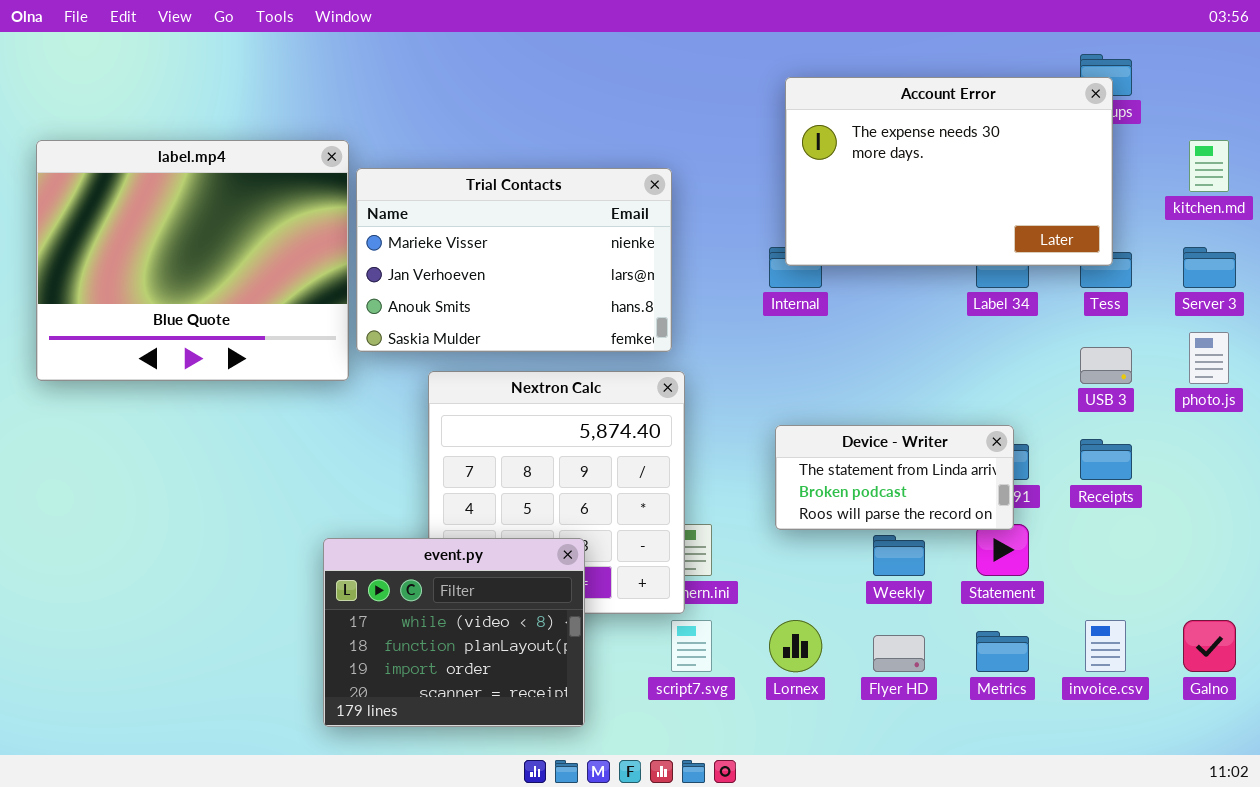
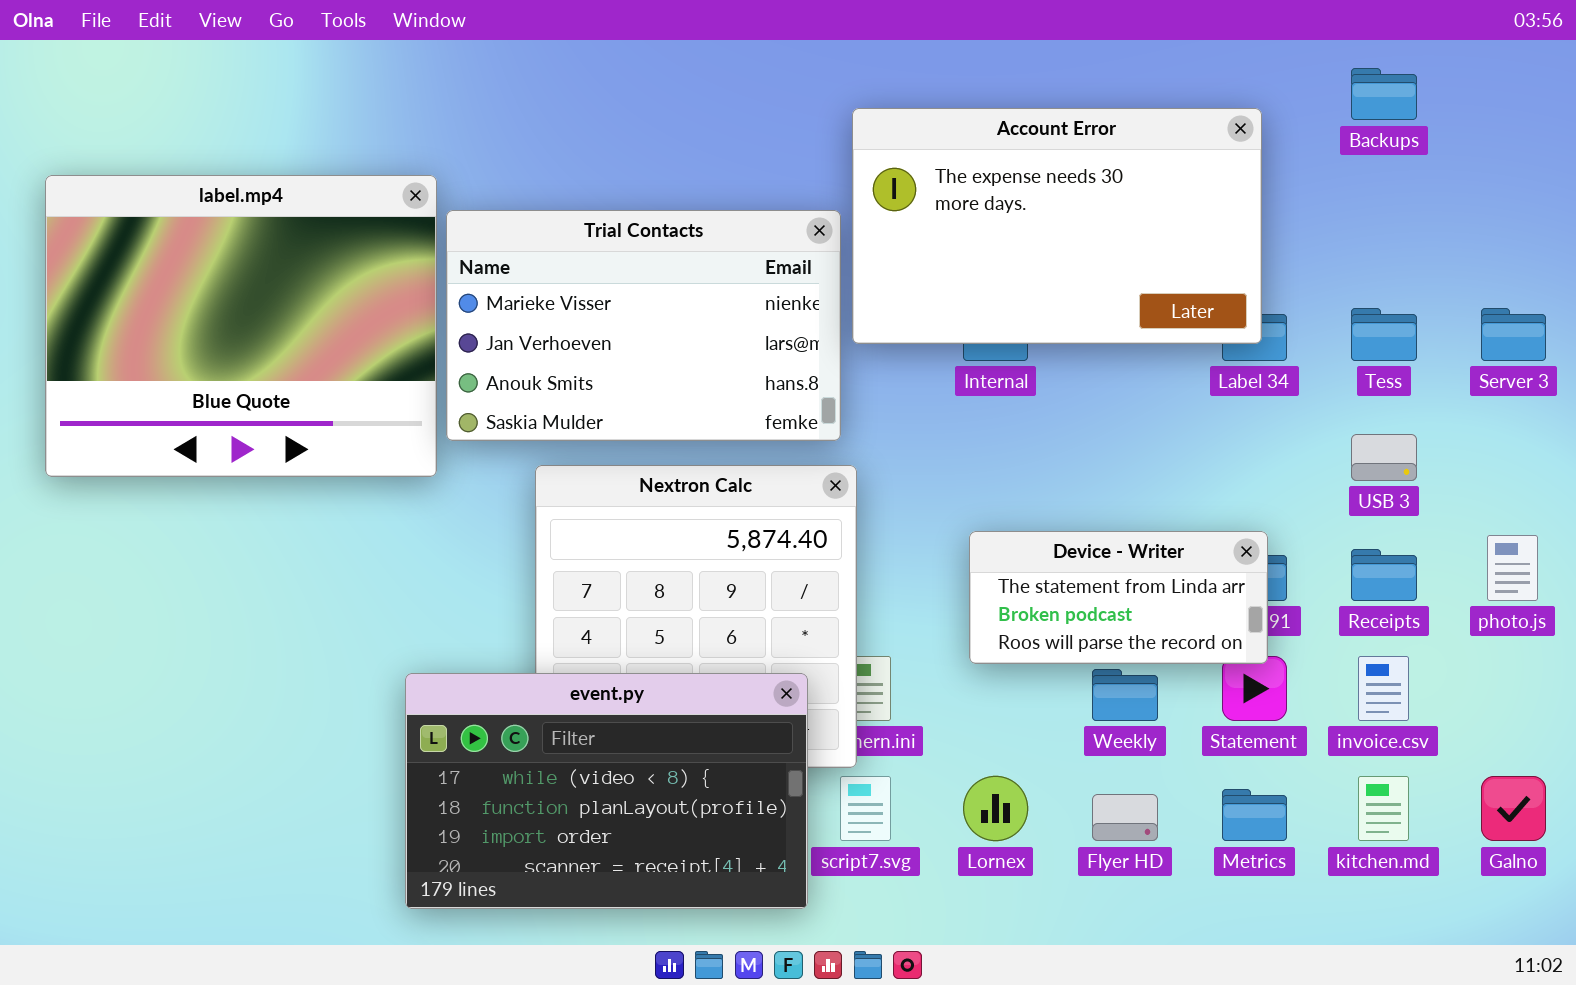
Account Error: [785,77,1113,266] -> [852,108,1262,344], moved
kitchen.md: [1189,140,1229,192] -> [1358,776,1409,841], moved
photo.js: [1189,332,1229,384] -> [1487,535,1538,601], moved
event.py: [323,538,585,727] -> [405,673,808,909], resized
invoice.csv: [1085,620,1126,672] -> [1358,656,1409,721], moved

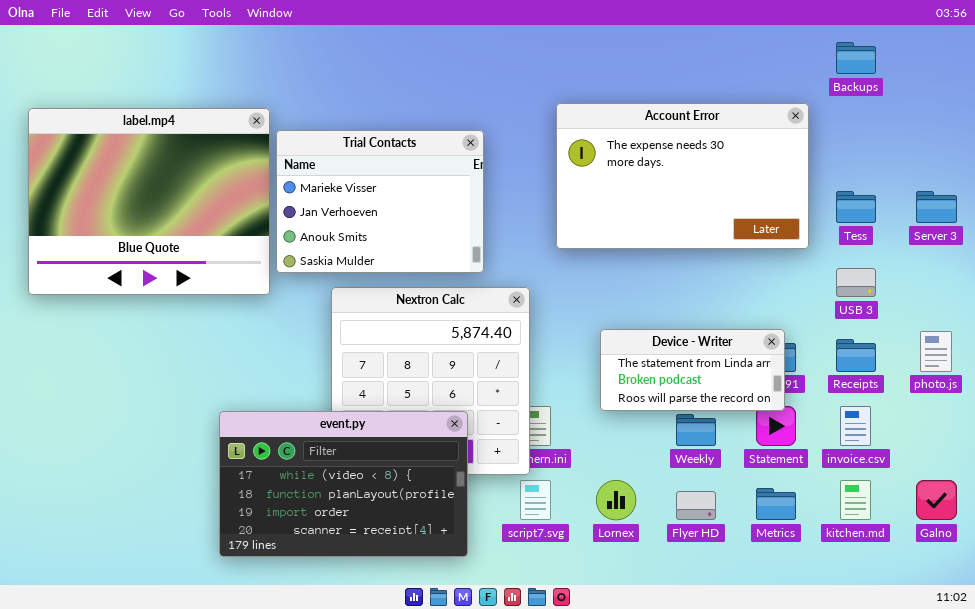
Account Error: [852,108,1262,344] -> [556,103,809,249], moved
Trial Contacts: [446,210,841,441] -> [276,130,484,273], resized
event.py: [405,673,808,909] -> [219,411,468,557], moved

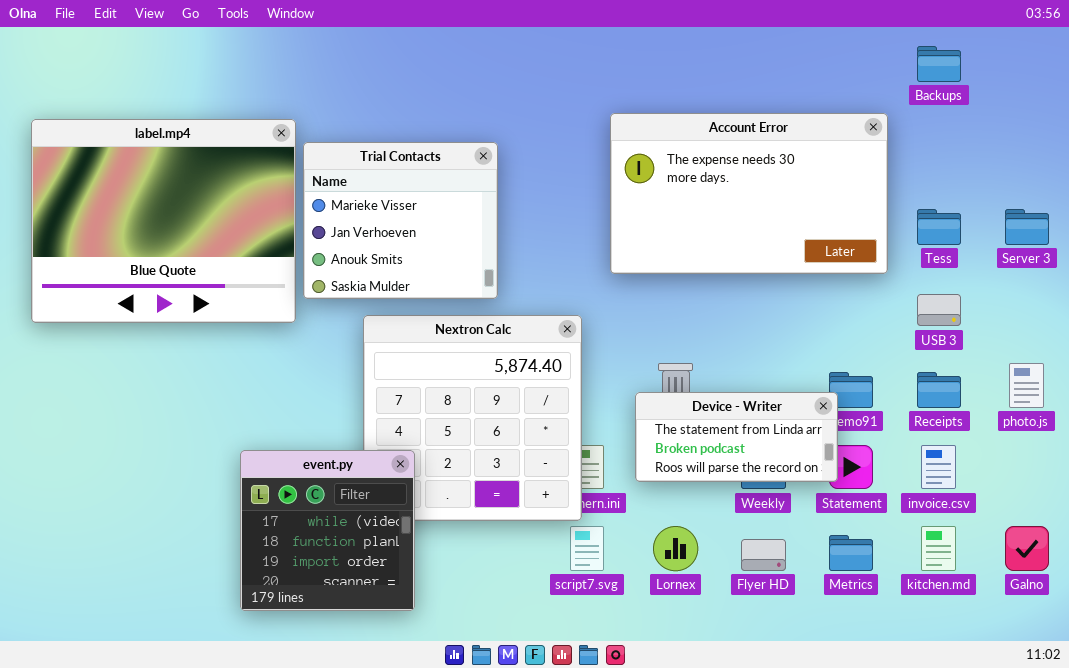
Trial Contacts: [276,130,484,273] -> [303,142,498,299], resized
Device - Writer: [600,329,785,411] -> [635,392,838,482], moved
event.py: [219,411,468,557] -> [240,450,415,611], resized

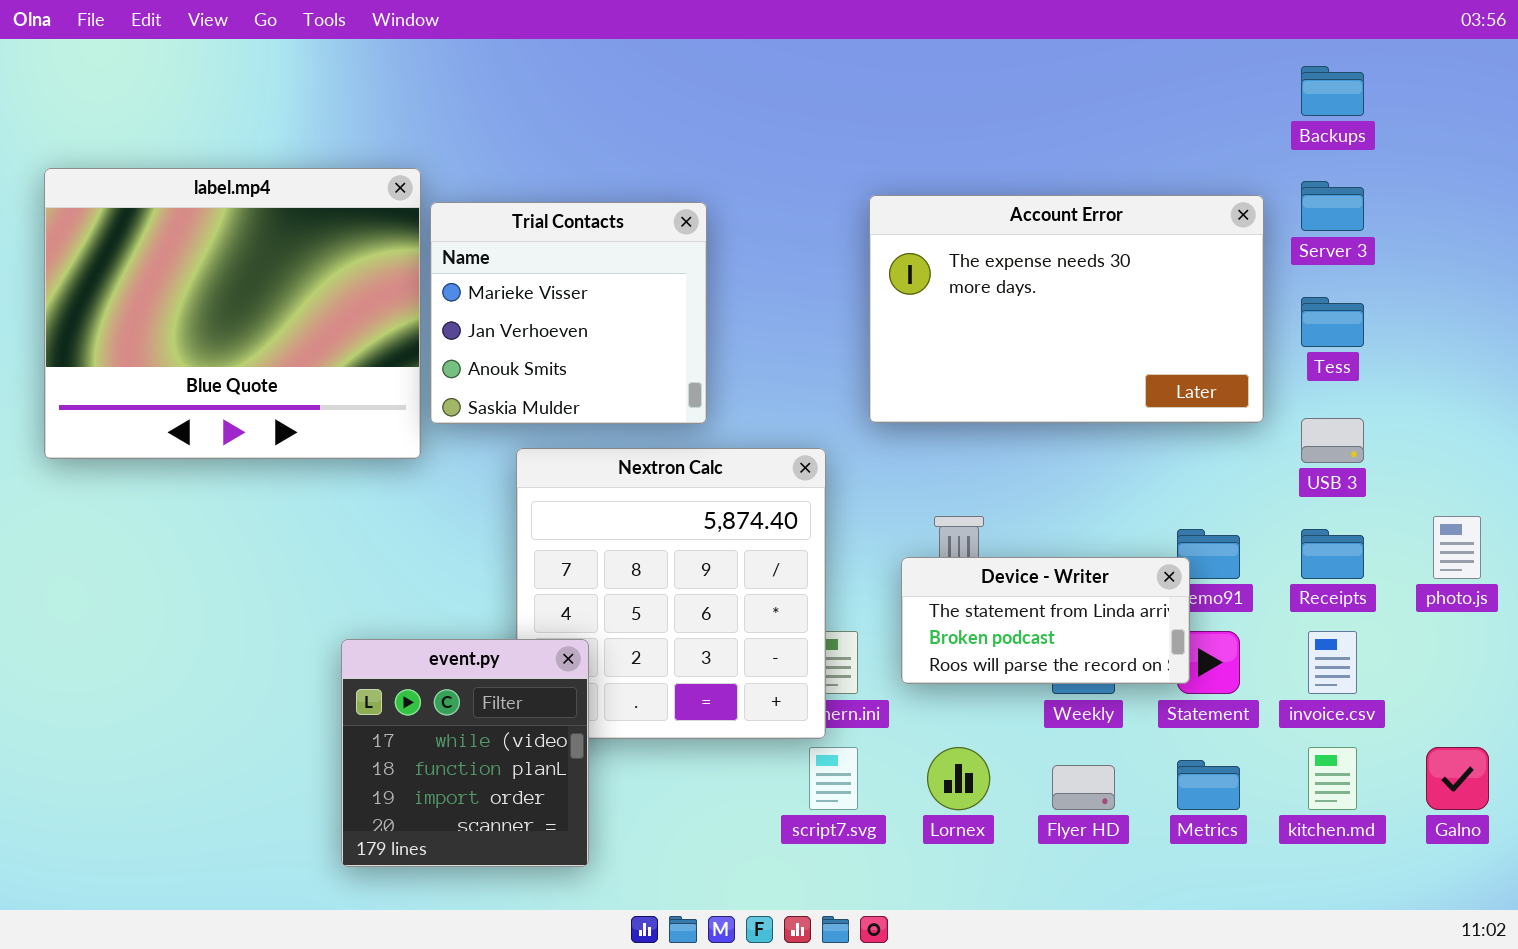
Account Error: [610,113,888,274] -> [869,195,1264,423], moved
Server 3: [1005,209,1049,245] -> [1301,181,1364,231], moved

